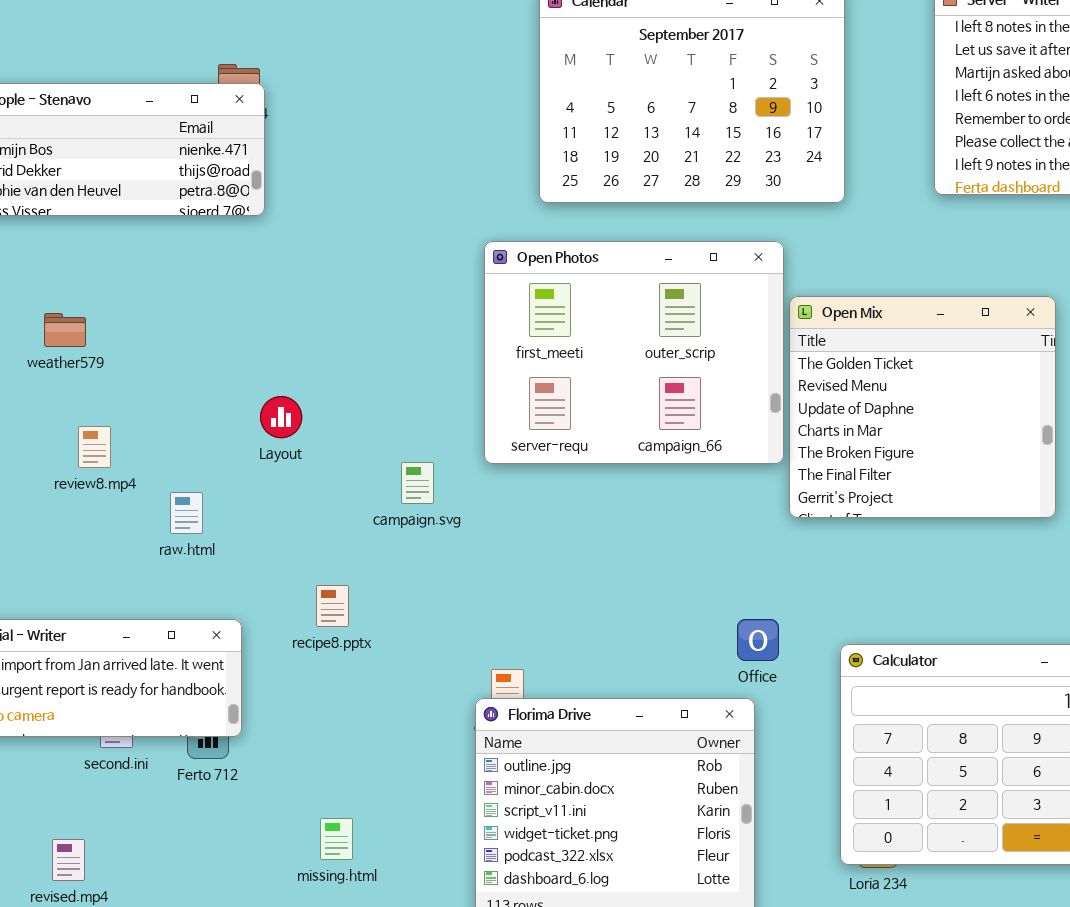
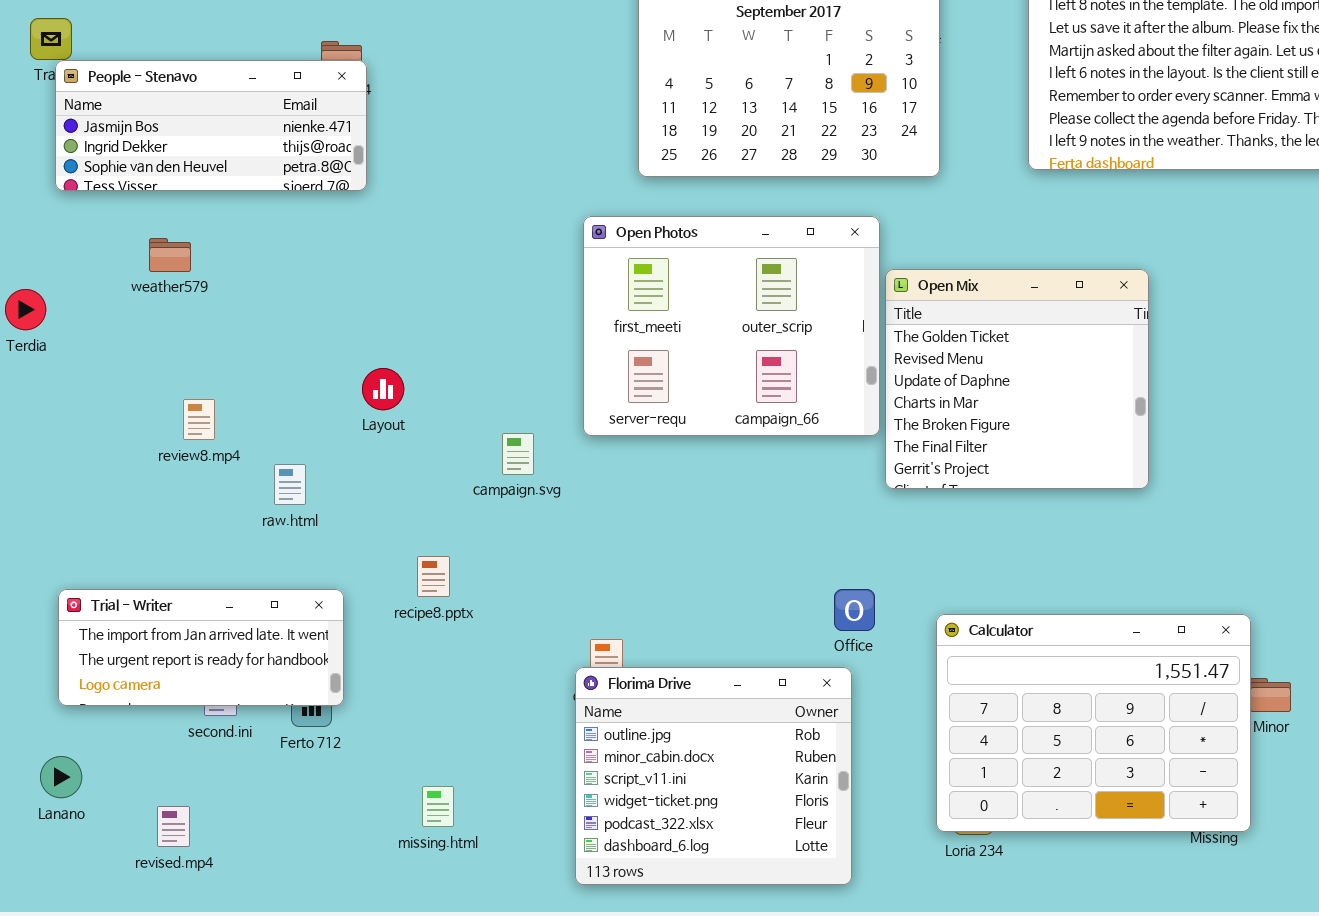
weather579: [44,313,86,347] -> [149,238,191,272], moved

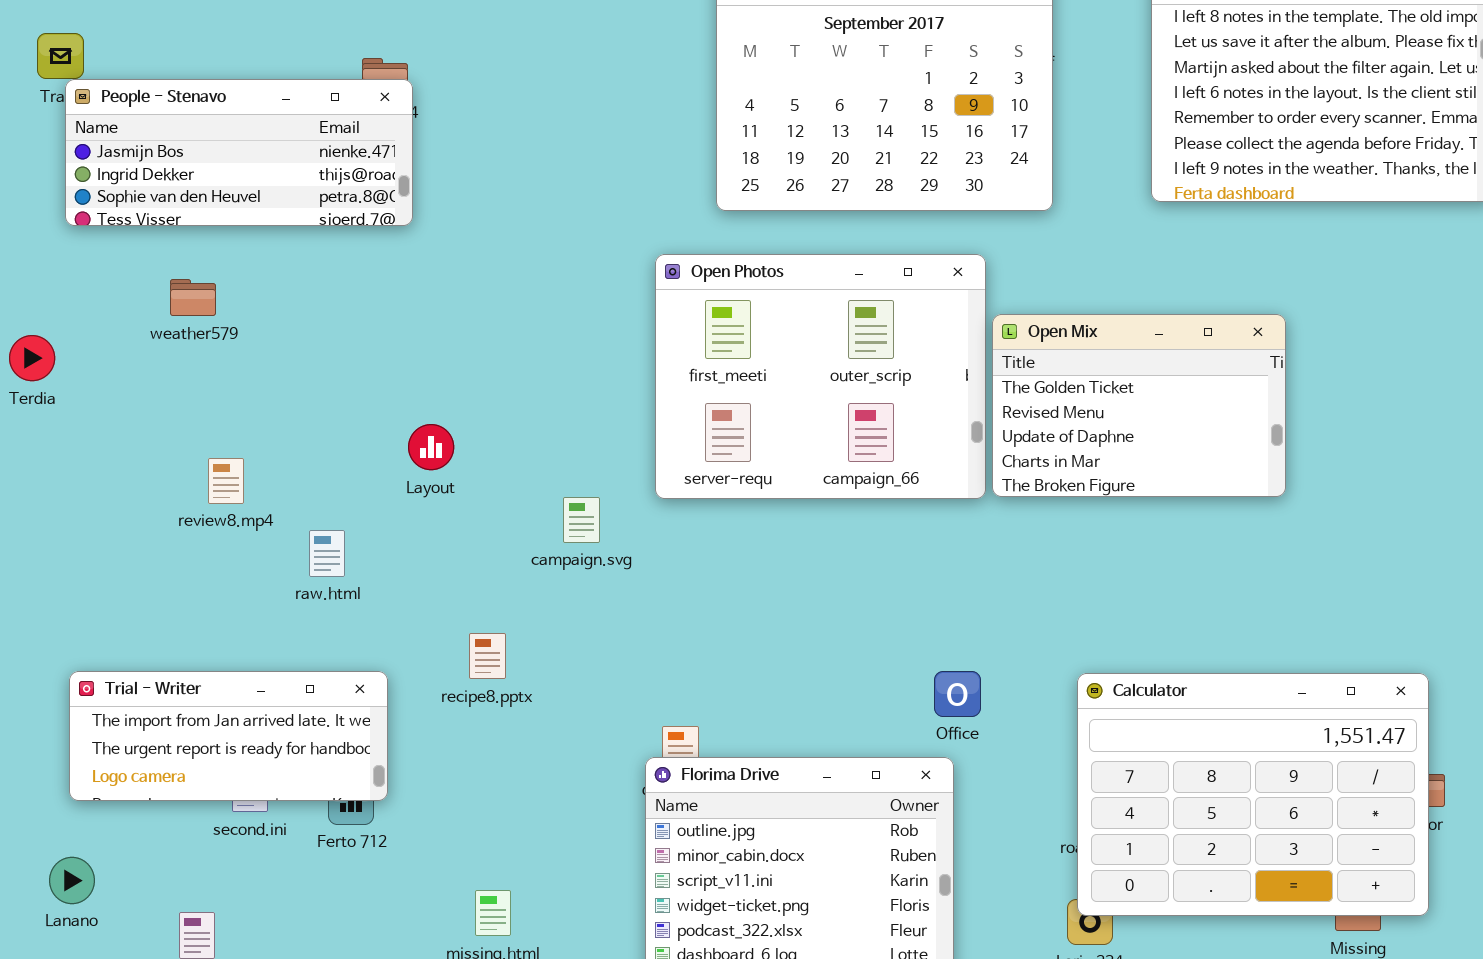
Open Mix: [885,269,1149,489] -> [992,314,1286,497], resized
Calculator: [936,614,1251,832] -> [1077,673,1429,916], moved

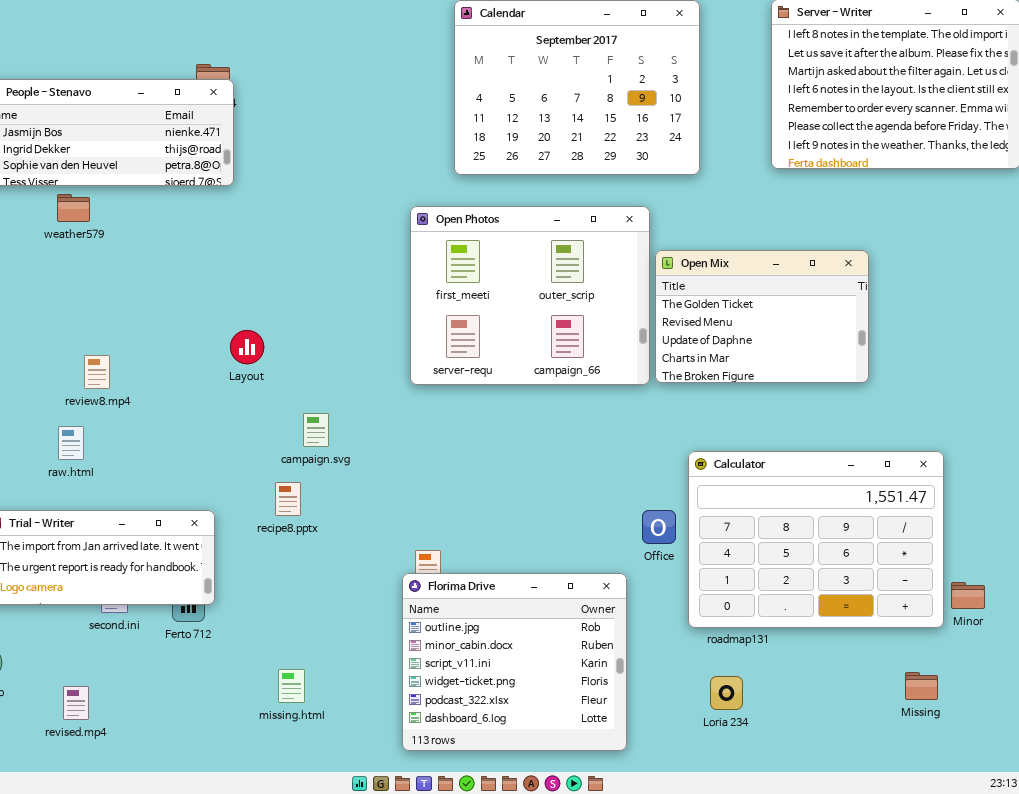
weather579: [170,279,216,316] -> [57,194,90,222], moved
campaign.svg: [563,497,600,543] -> [303,413,329,447], moved
raw.html: [309,530,345,577] -> [58,426,84,460], moved
Office: [934,671,981,717] -> [642,510,676,544], moved
Calculator: [1077,673,1429,916] -> [688,451,944,628], moved

